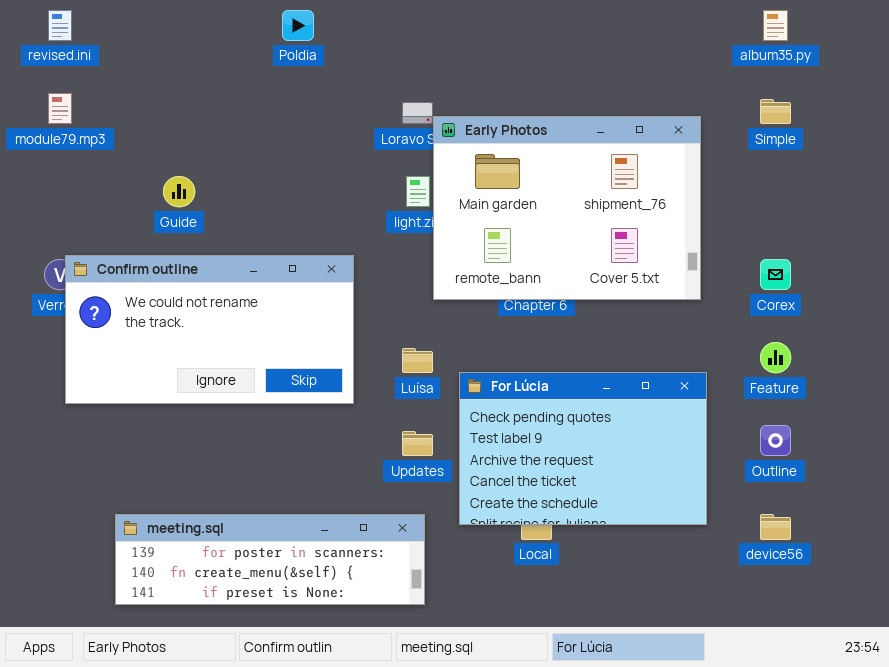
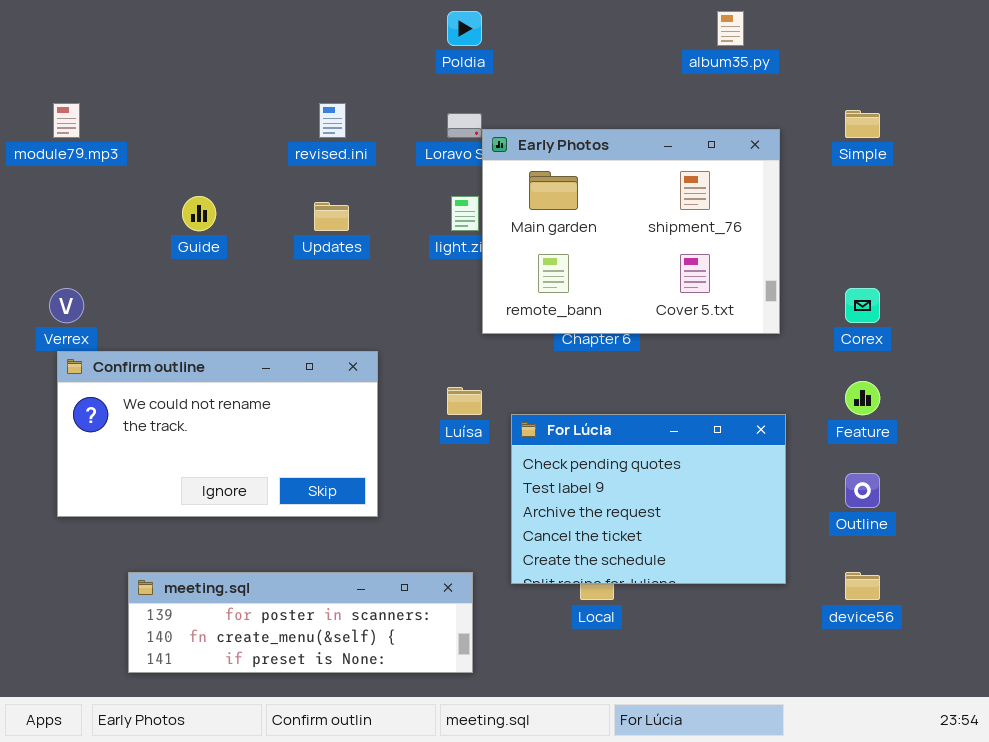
revised.ini: [48,10,72,41] -> [319,103,346,138], moved
Poldia: [282,10,314,41] -> [447,11,482,46], moved
album35.py: [763,10,788,41] -> [717,11,744,46], moved
Confirm outline: [65,255,354,404] -> [57,351,378,517], moved
Updates: [402,431,433,456] -> [314,202,349,231], moved

